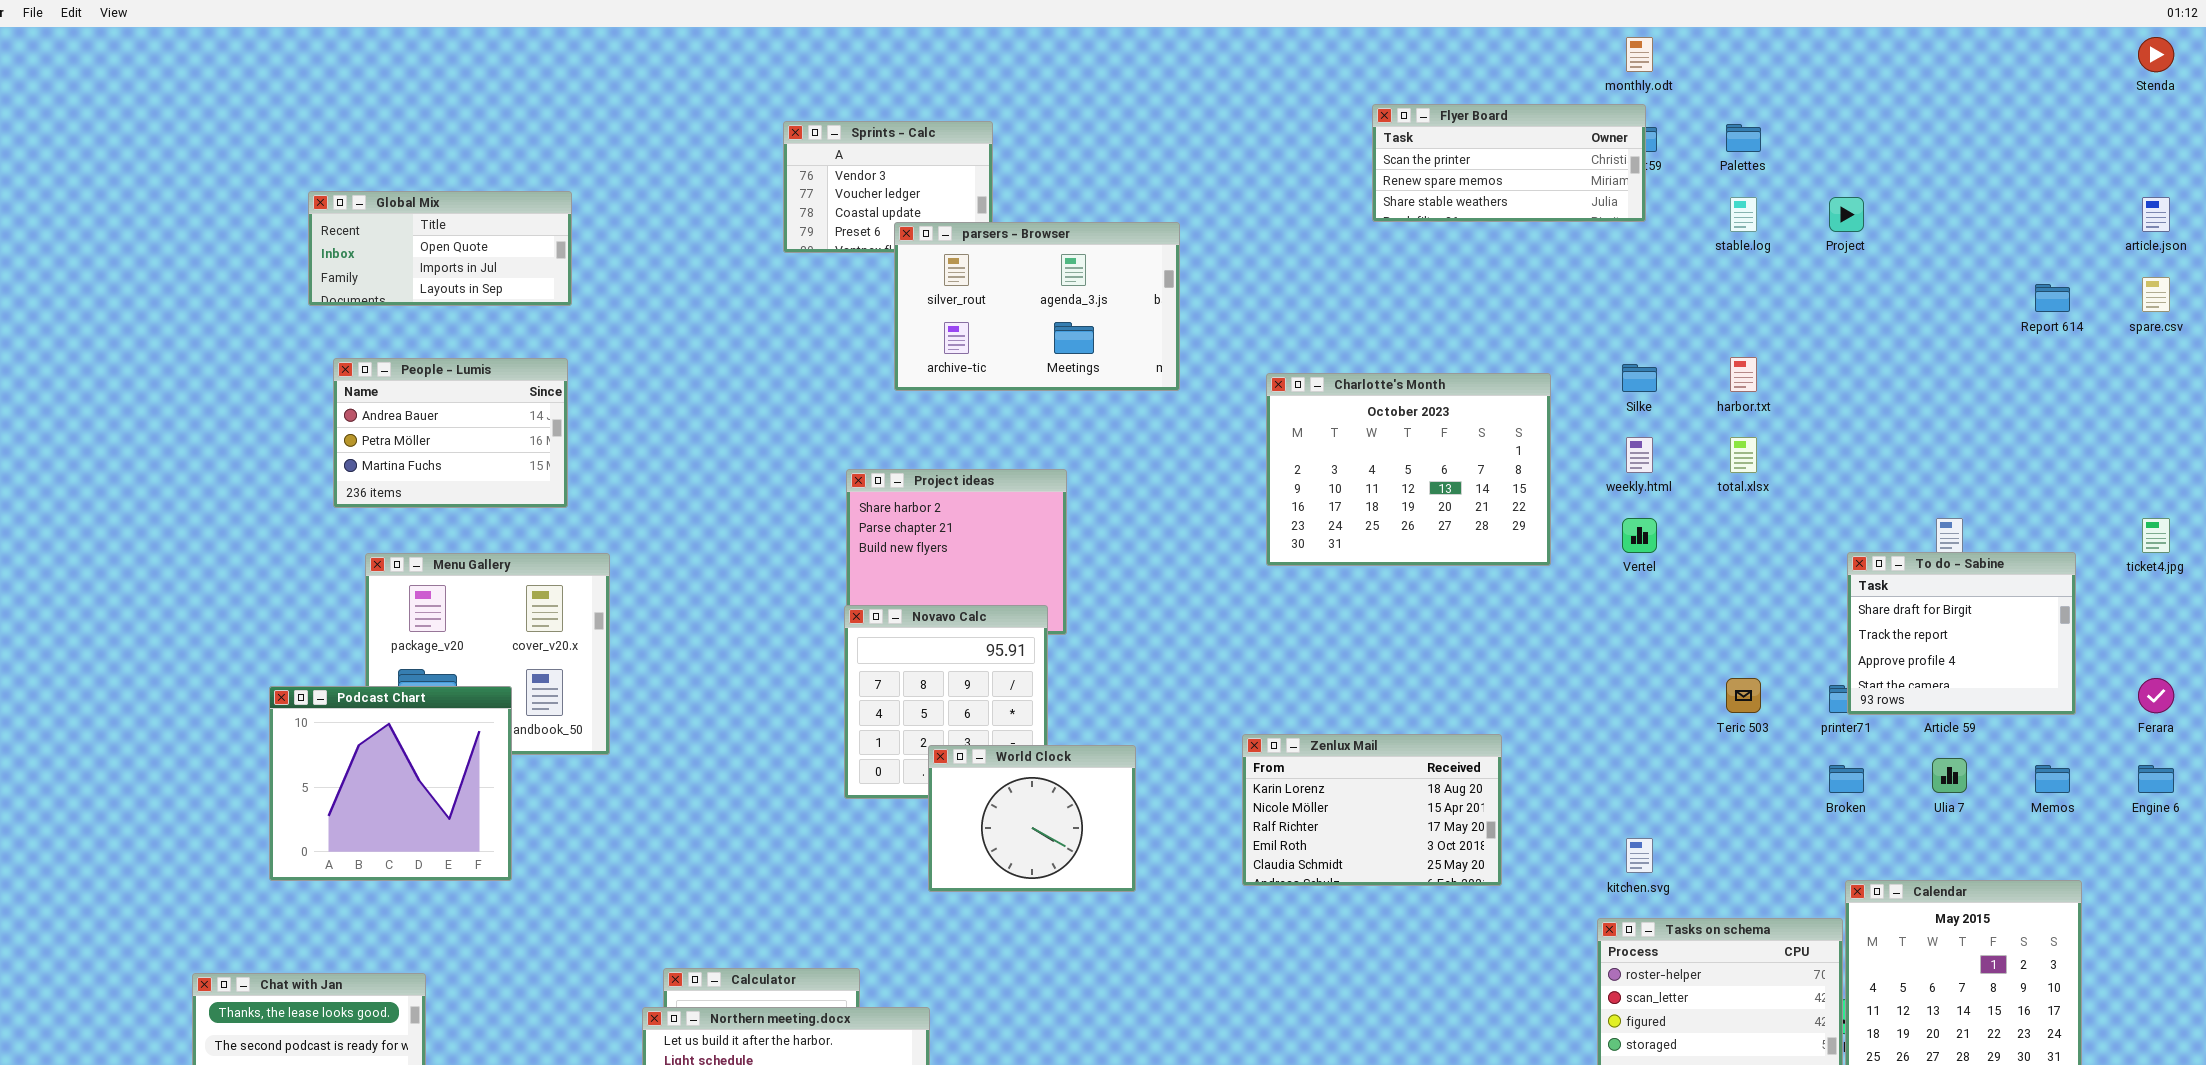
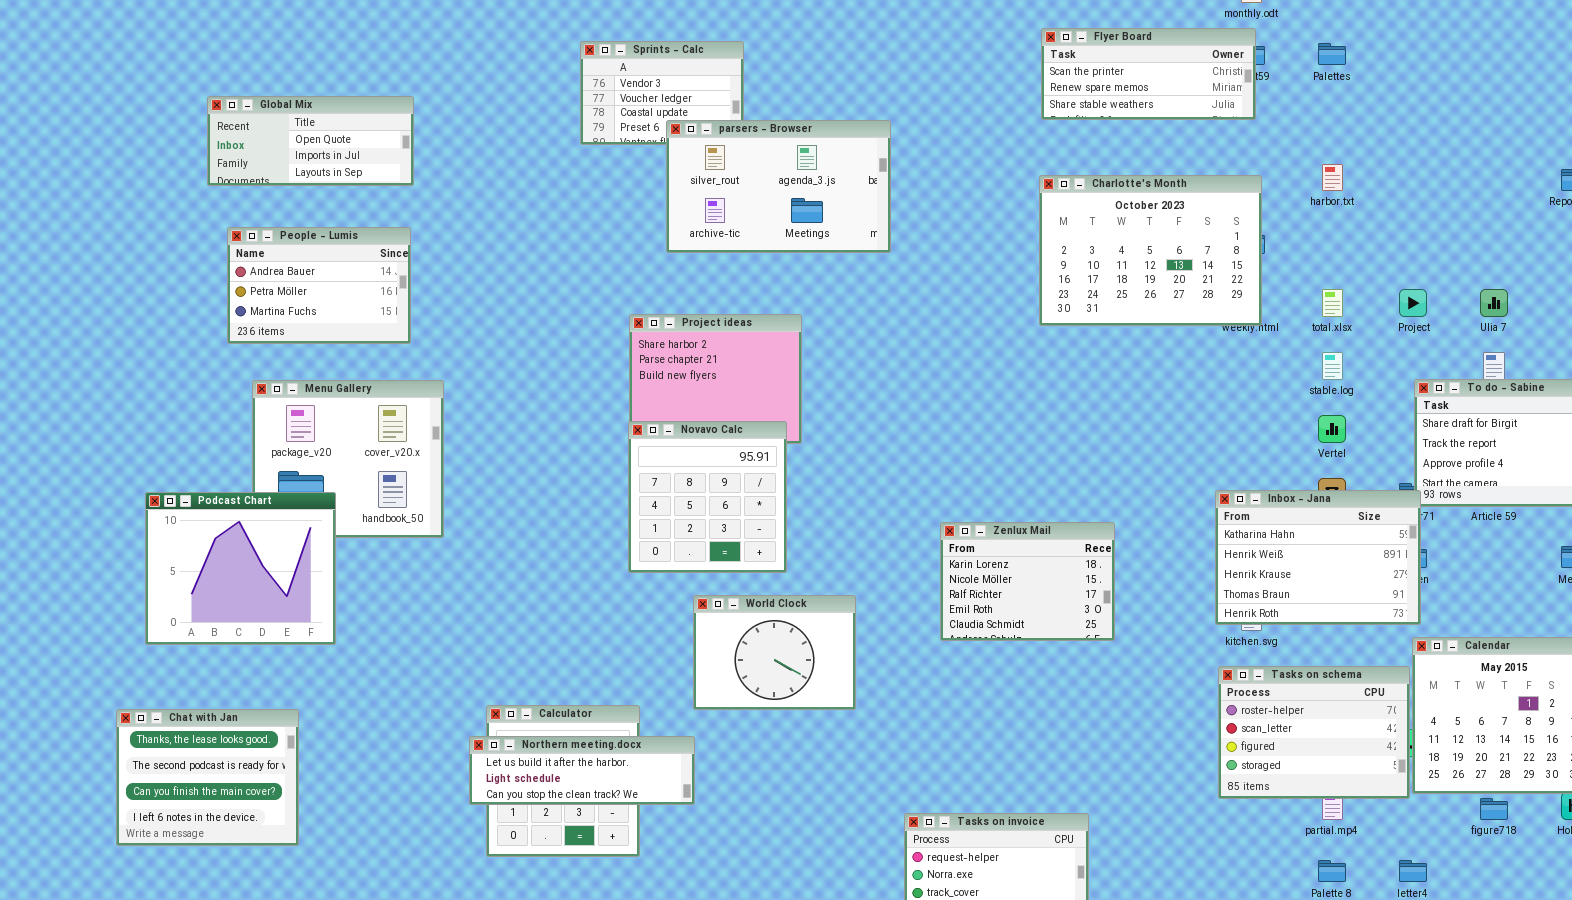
stable.log: [1730,197,1757,232] -> [1322,352,1343,380], moved
Project: [1829,197,1864,232] -> [1399,289,1427,317], moved
harbor.txt: [1730,357,1757,392] -> [1322,164,1343,191], moved
Charlotte's Month: [1266,373,1551,566] -> [1039,175,1262,326], moved
Vertel: [1622,518,1657,553] -> [1318,415,1346,443], moved
Podcast Chart: [269,686,512,881] -> [145,492,336,645], moved
Inbox - Jana: none -> [1215,490,1421,625], opened
Zenlux Mail: [1242,734,1502,886] -> [940,522,1115,641], resized
World Clock: [928,745,1136,892] -> [693,595,856,710], moved
Ulia 7: [1932,758,1967,793] -> [1480,289,1508,317], moved

